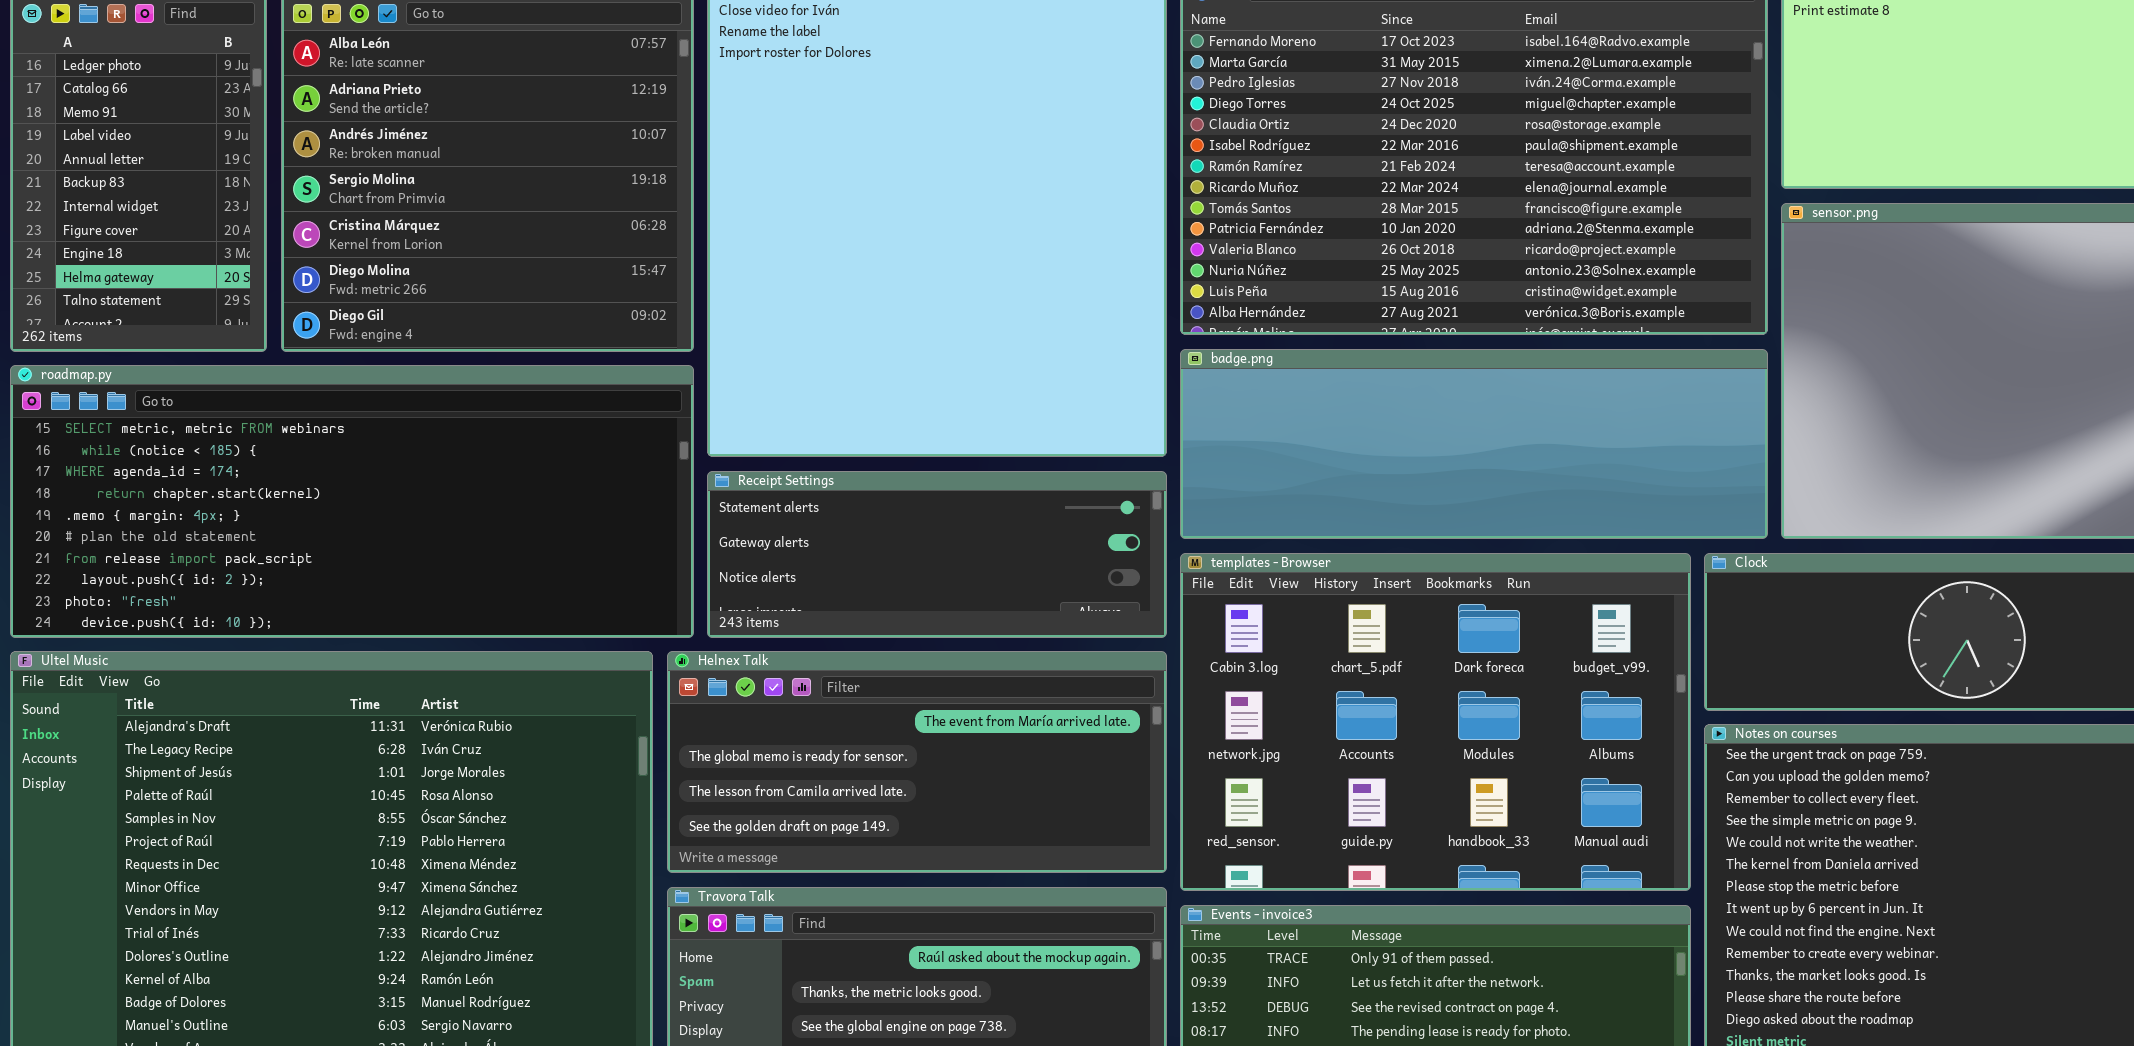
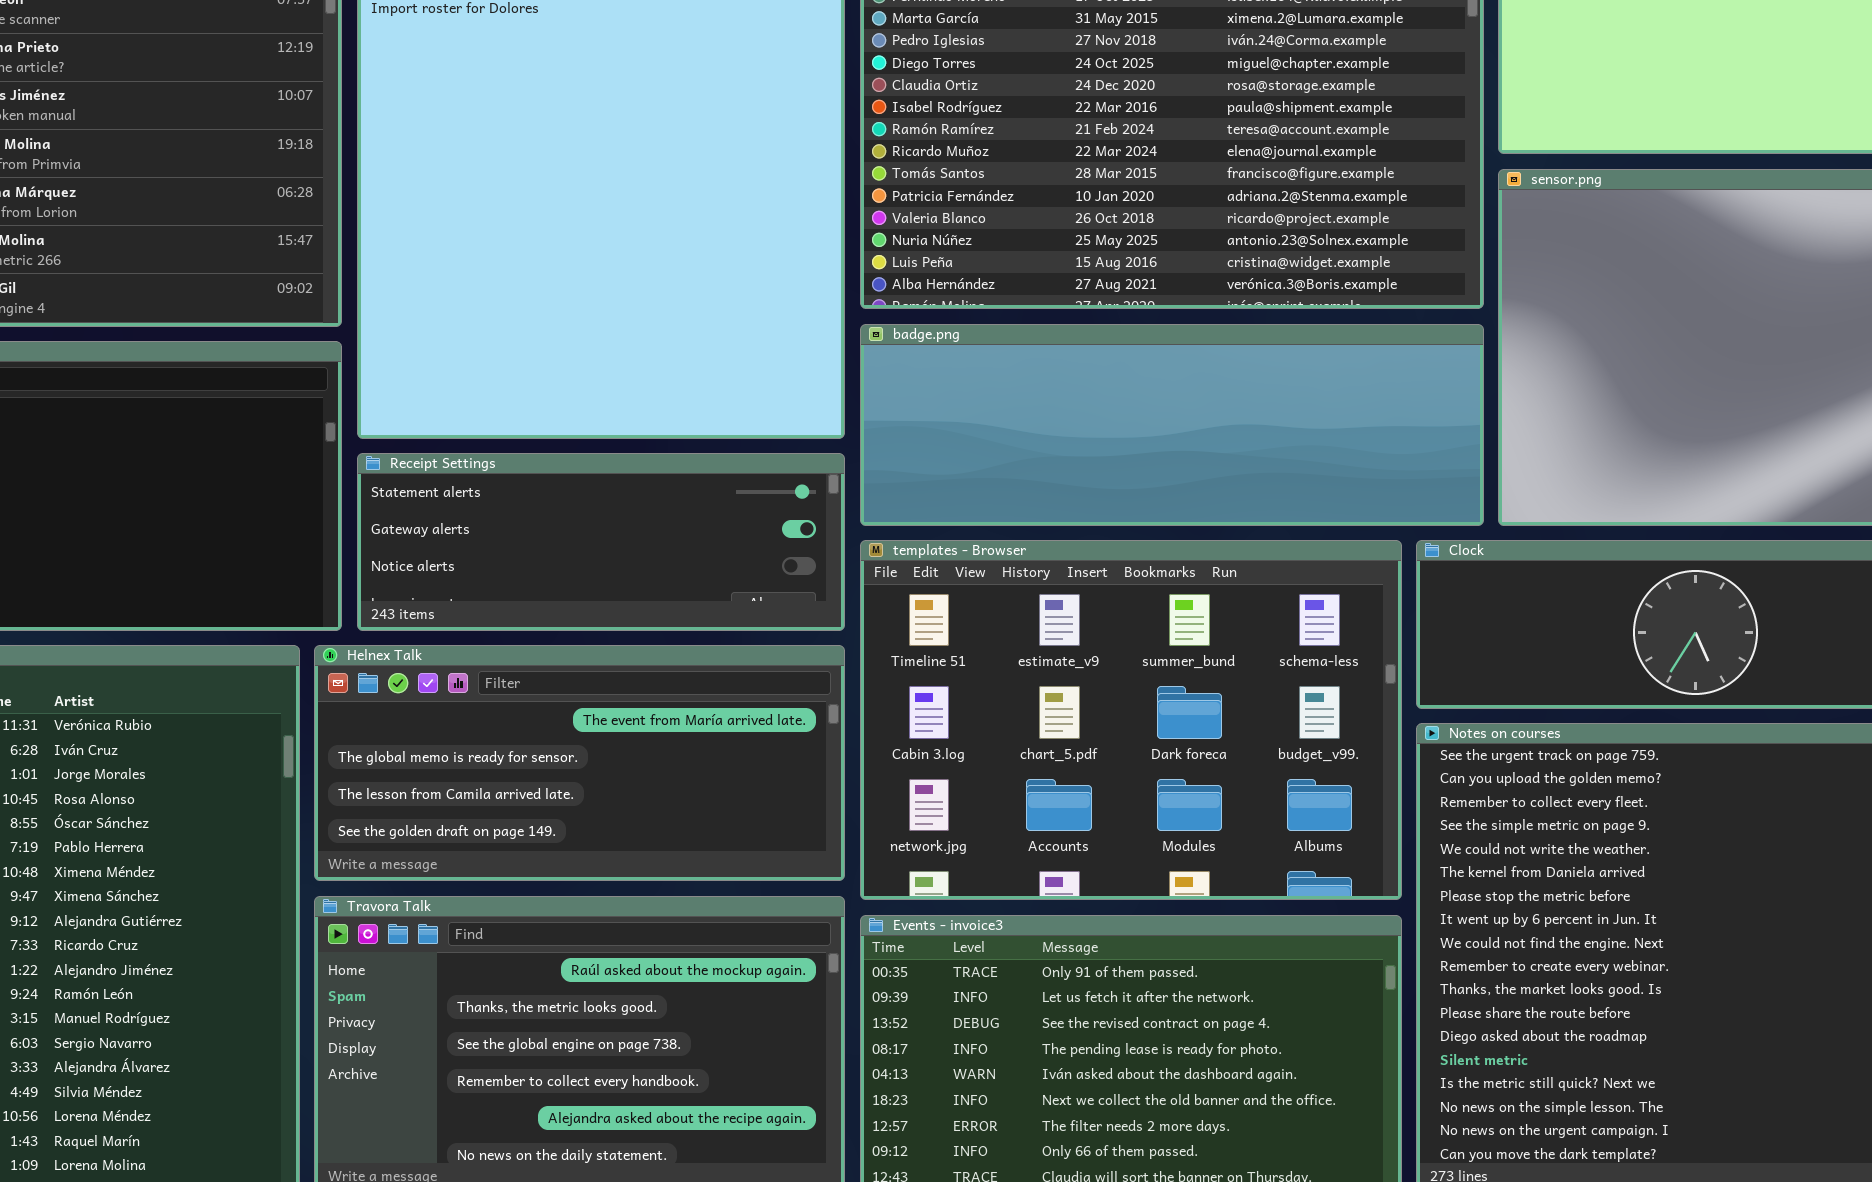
templates - Browser: [1180,553,1691,891] -> [860,540,1402,900], scrolled up 1 row

